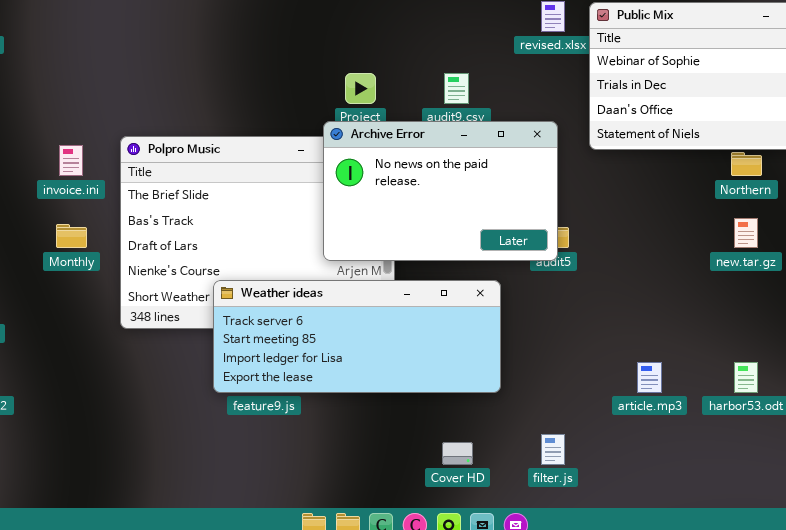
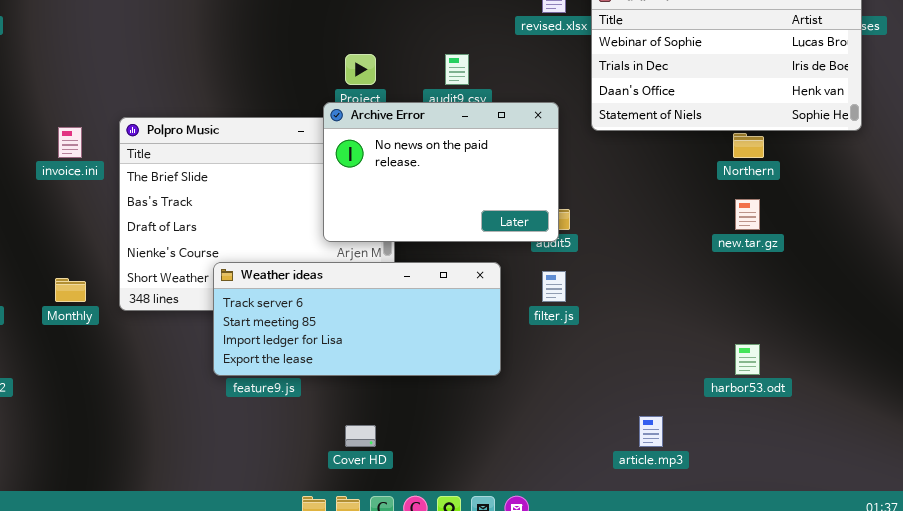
Monthly: [56,224,87,248] -> [55,278,86,302], moved
article.mp3: [637,362,662,393] -> [639,416,663,447], moved
filter.js: [541,434,565,465] -> [542,271,566,302], moved
Cover HD: [442,442,473,465] -> [345,425,376,447], moved

